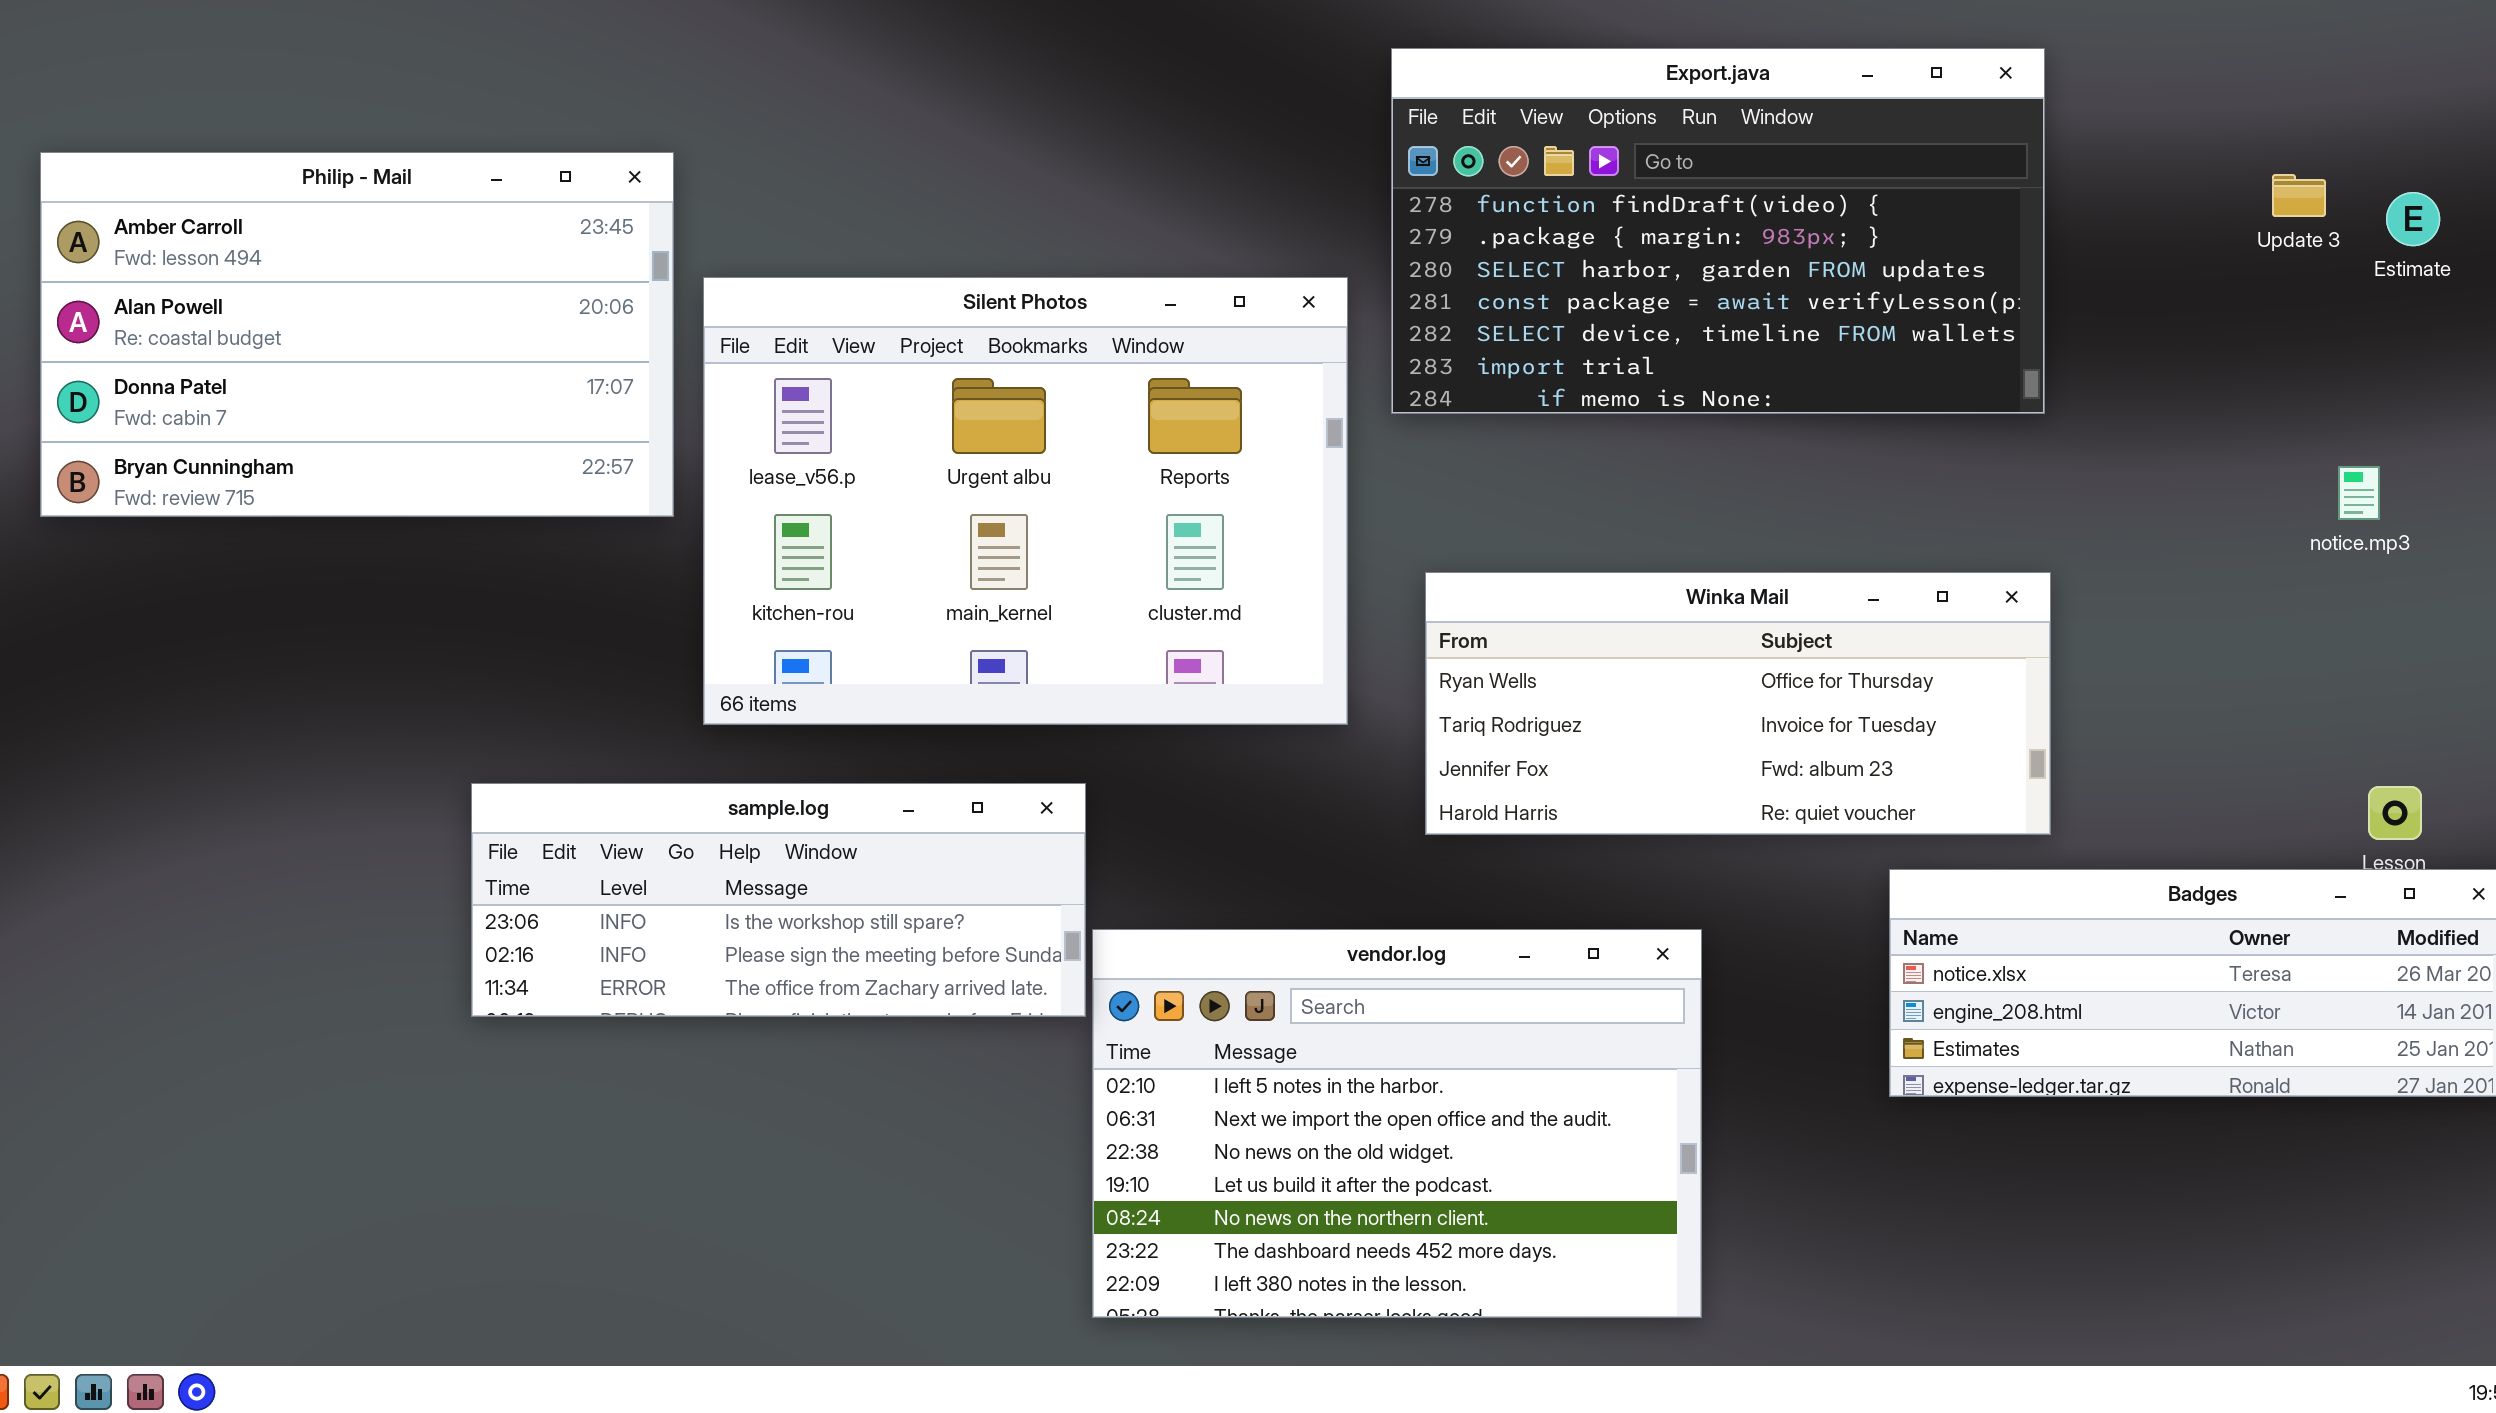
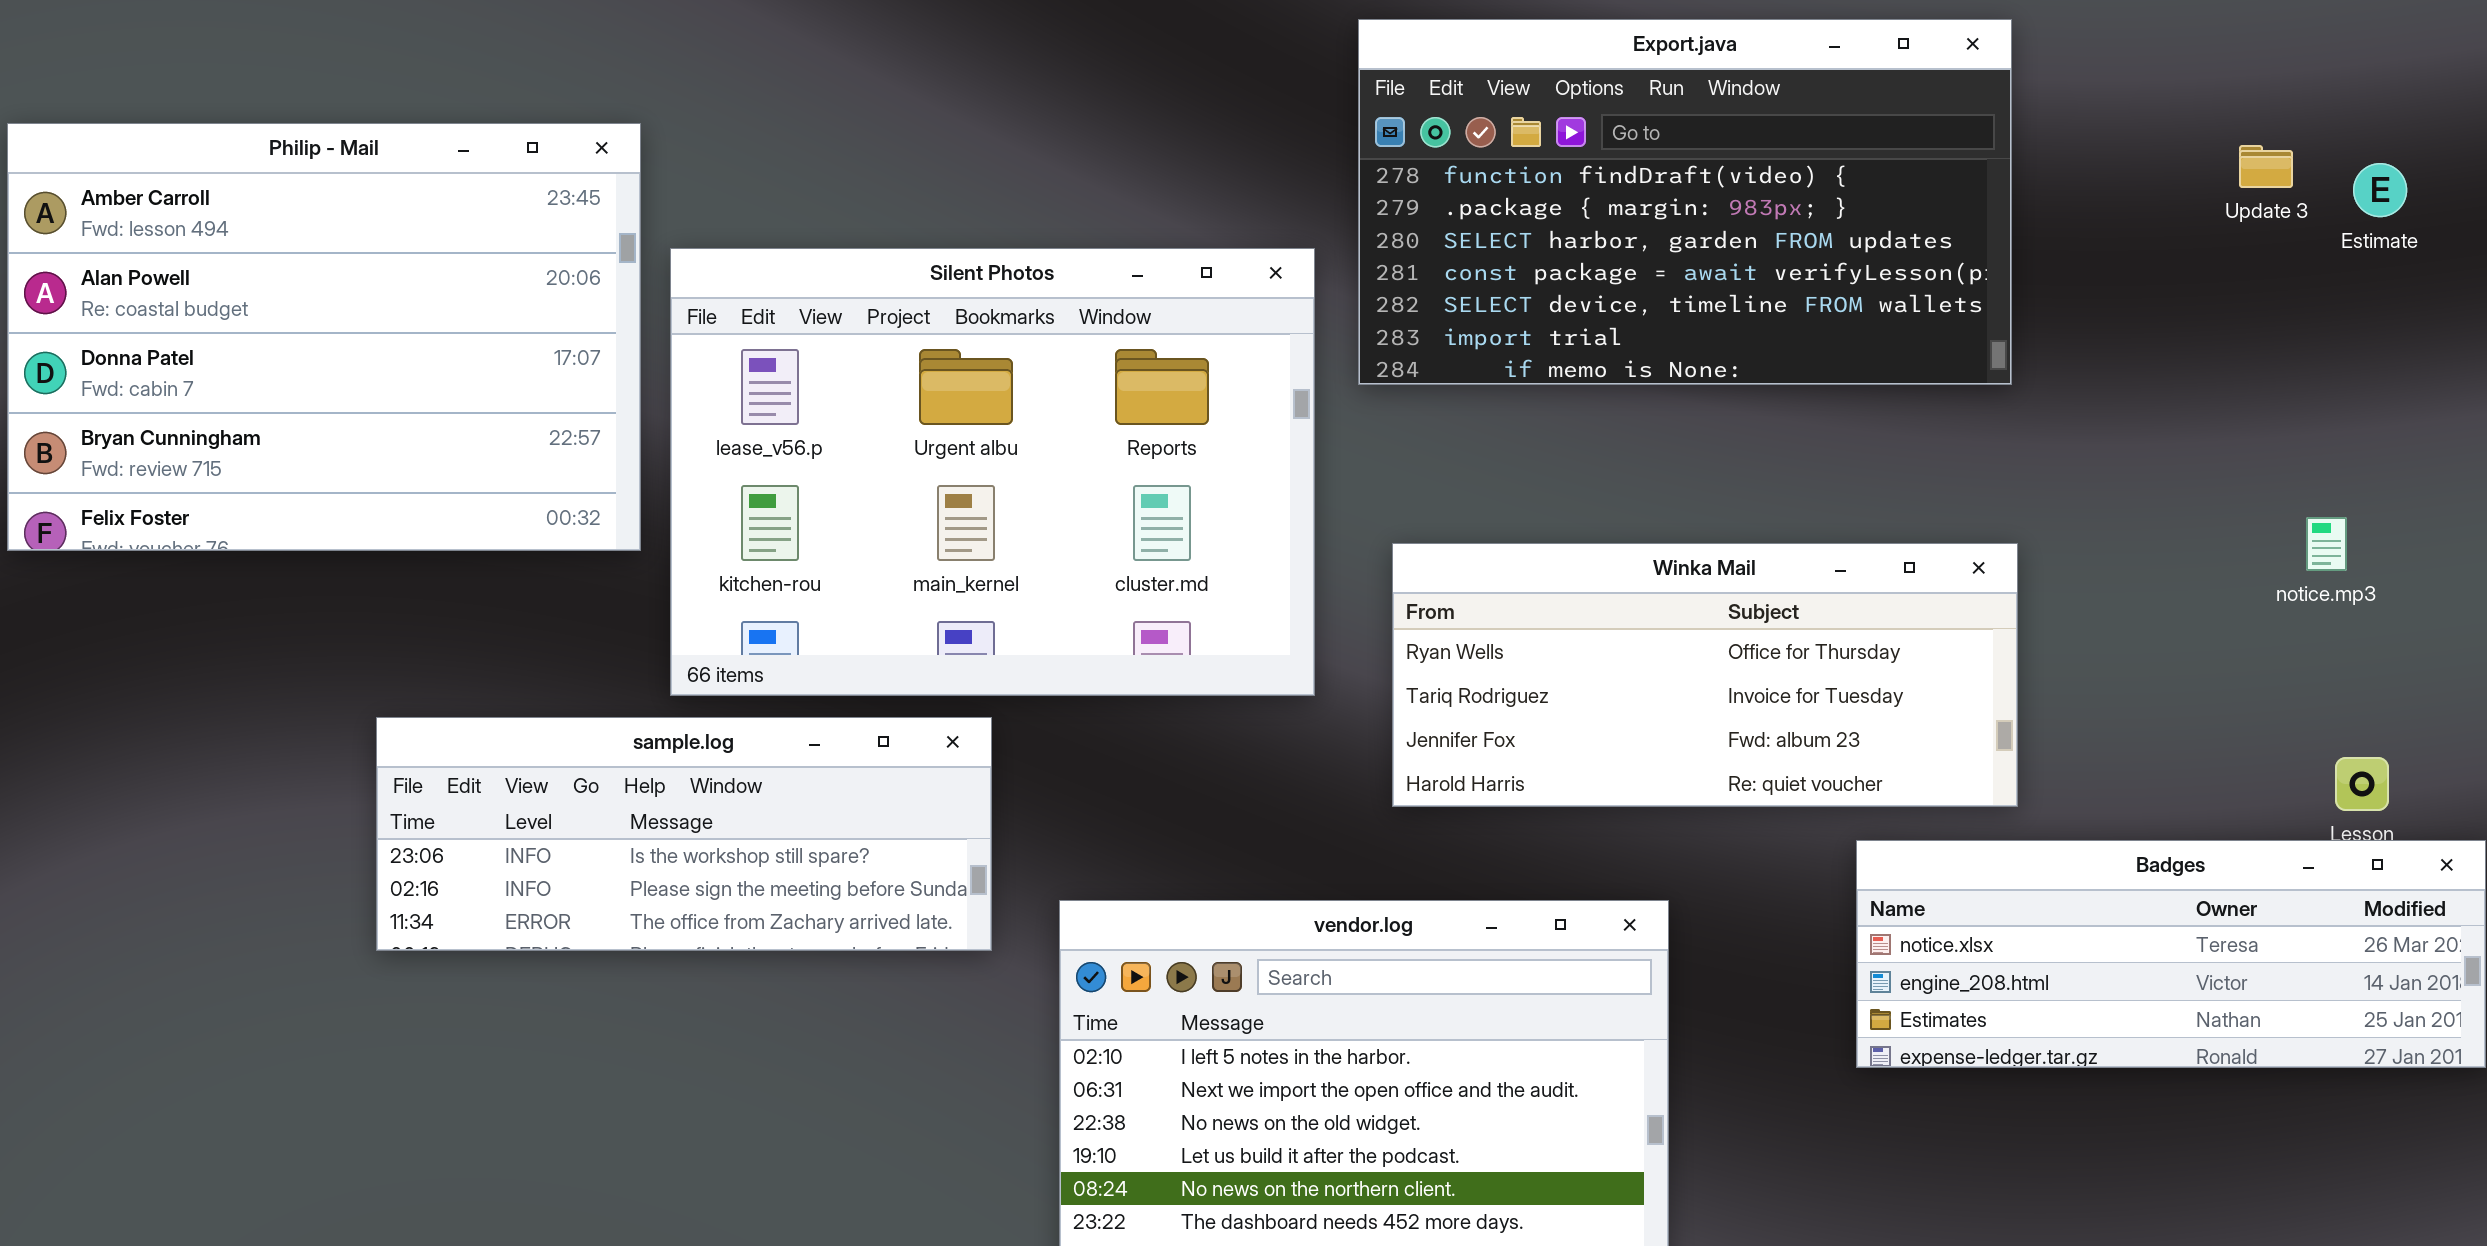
Philip - Mail: [40,152,674,517] -> [7,123,641,551], resized
notice.mp3: [2338,466,2380,520] -> [2306,517,2347,571], moved
sample.log: [471,783,1086,1017] -> [376,717,992,951], moved

